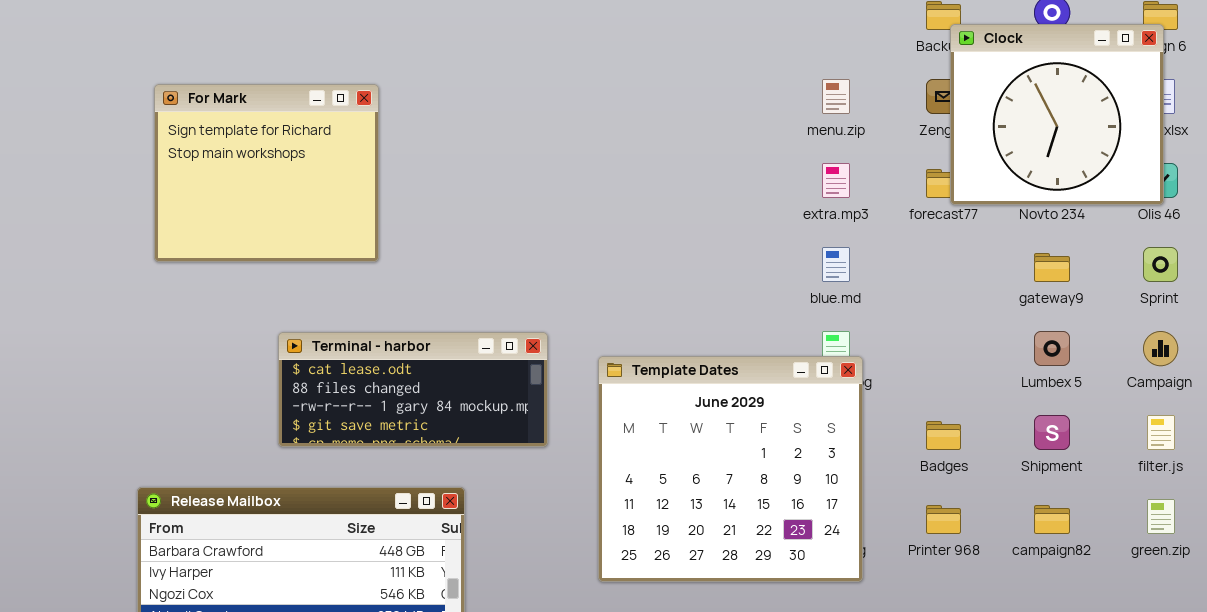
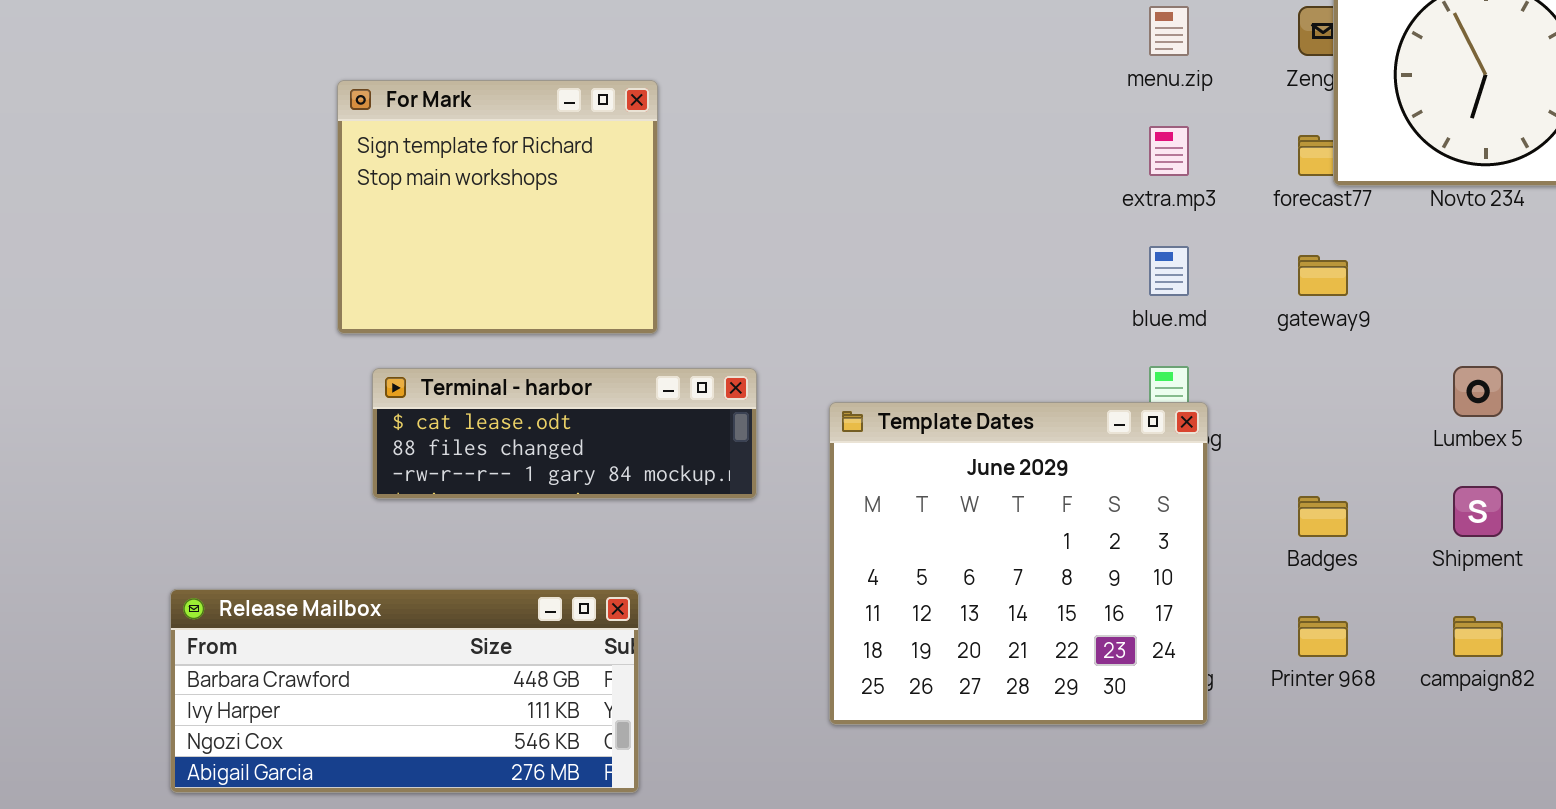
For Mark: [154,84,379,262] -> [337,80,658,334], moved
gateway9: [1034,253,1070,282] -> [1298,255,1348,296], moved
Terminal - harbor: [278,332,548,447] -> [372,368,757,499], resized

